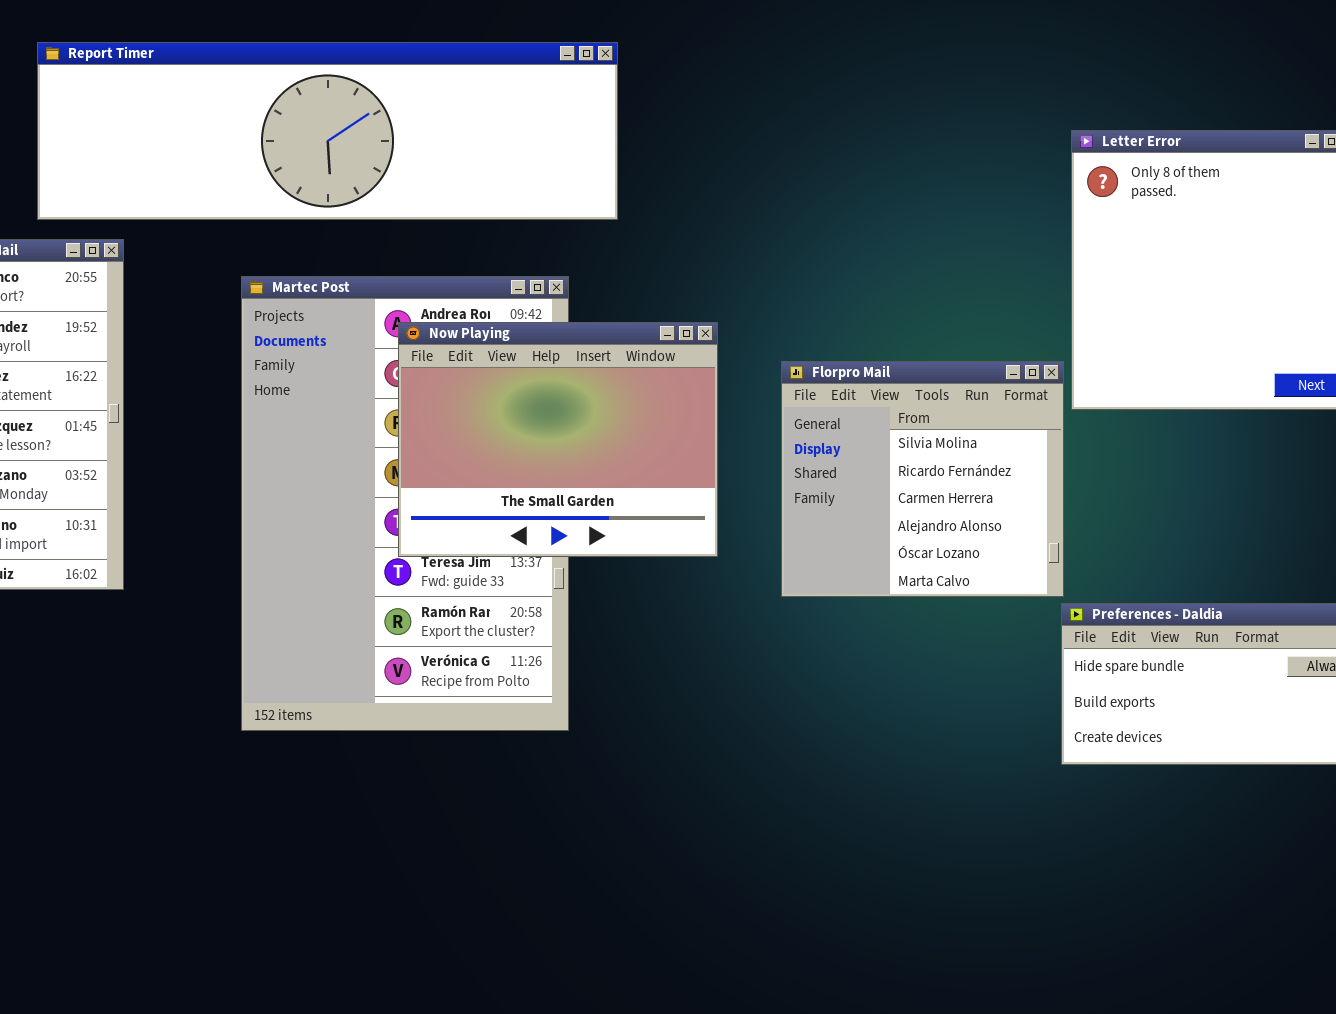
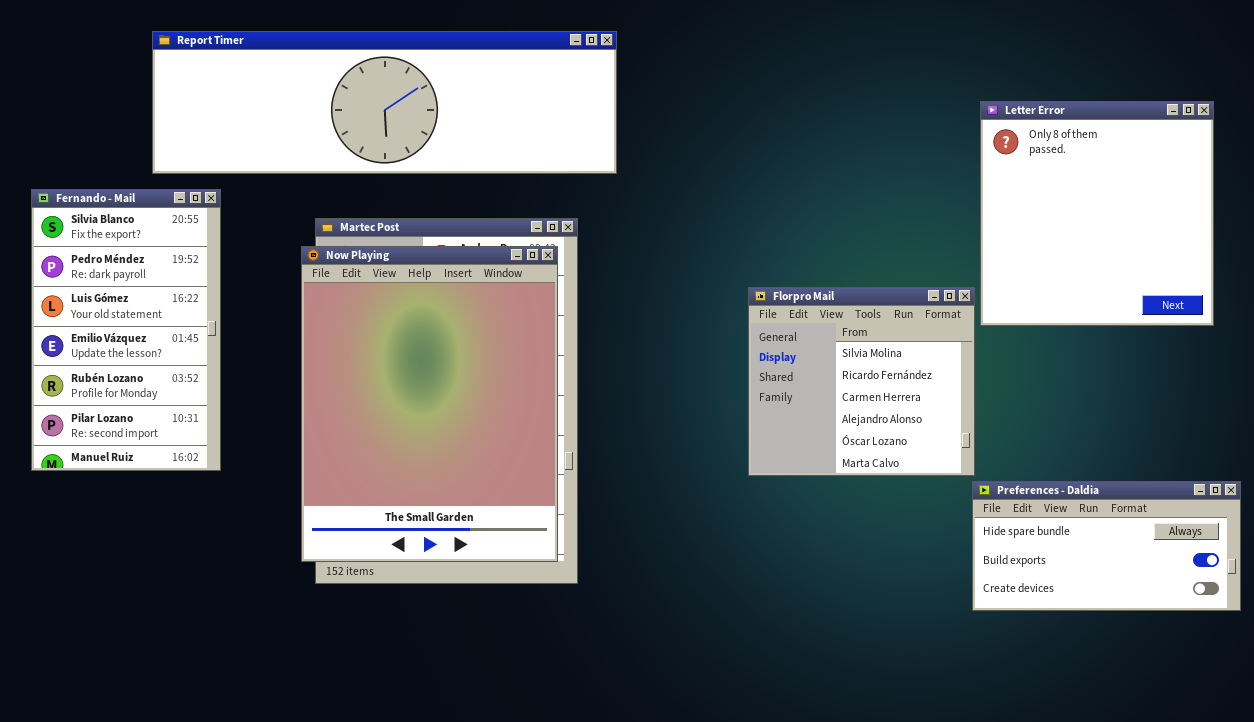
Now Playing: [398,322,718,557] -> [301,246,558,562], moved, resized

